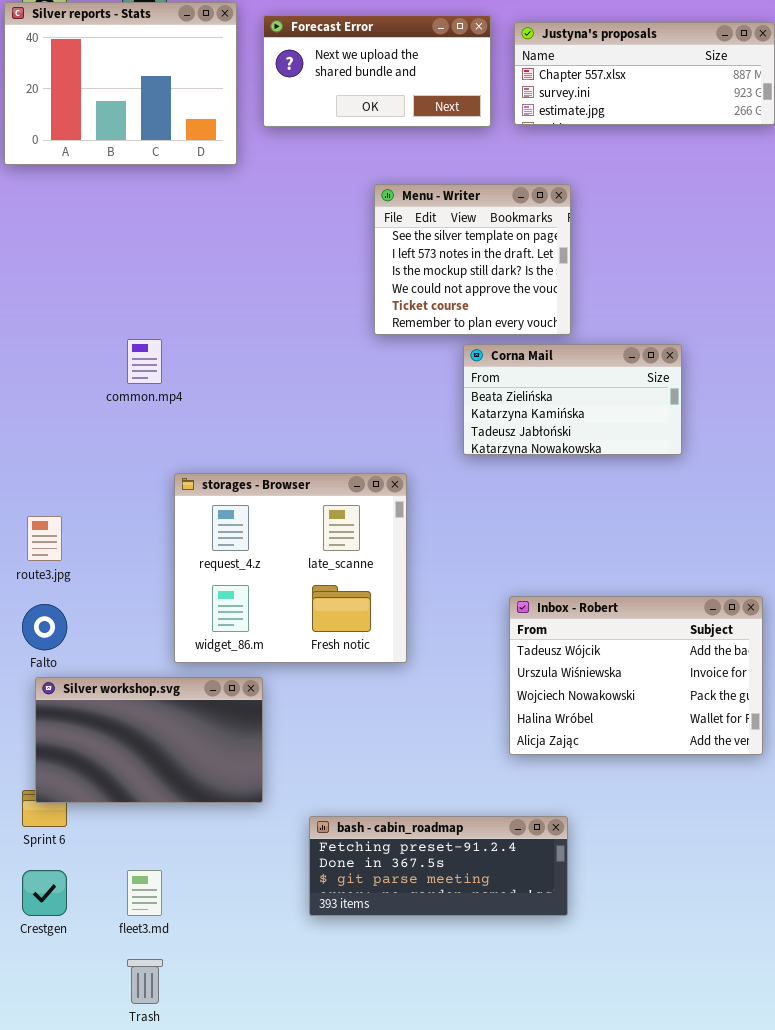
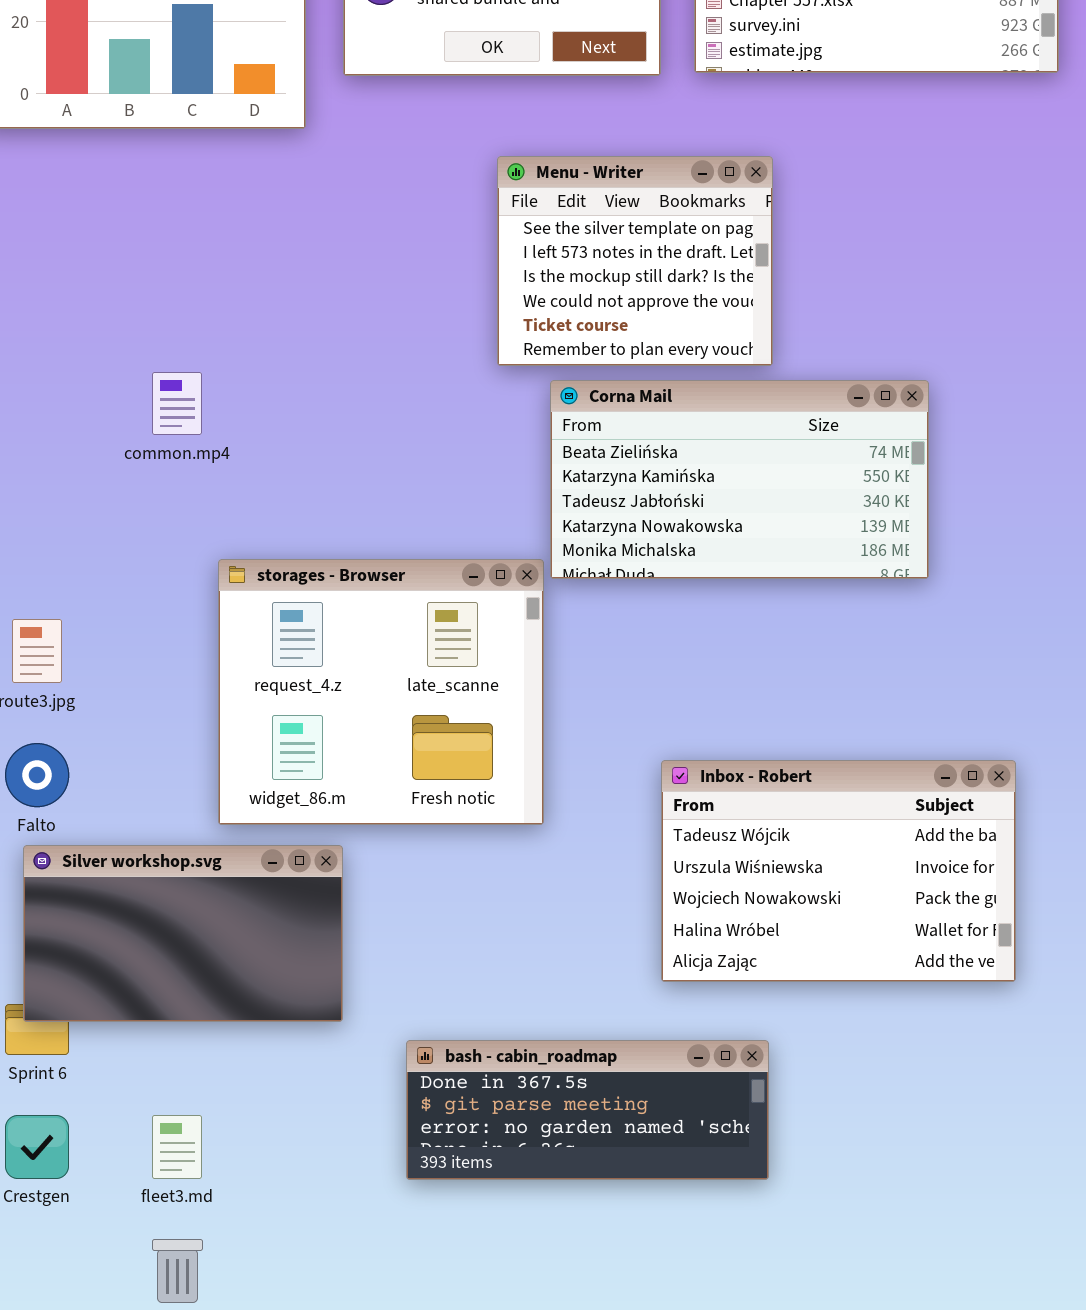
Corna Mail: [463,344,682,455] -> [550,380,929,579], resized
Inbox - Robert: [509,596,763,755] -> [661,760,1016,982], moved
bash - cabin_roadmap: [309,816,568,916] -> [406,1040,769,1180], scrolled down 1 row

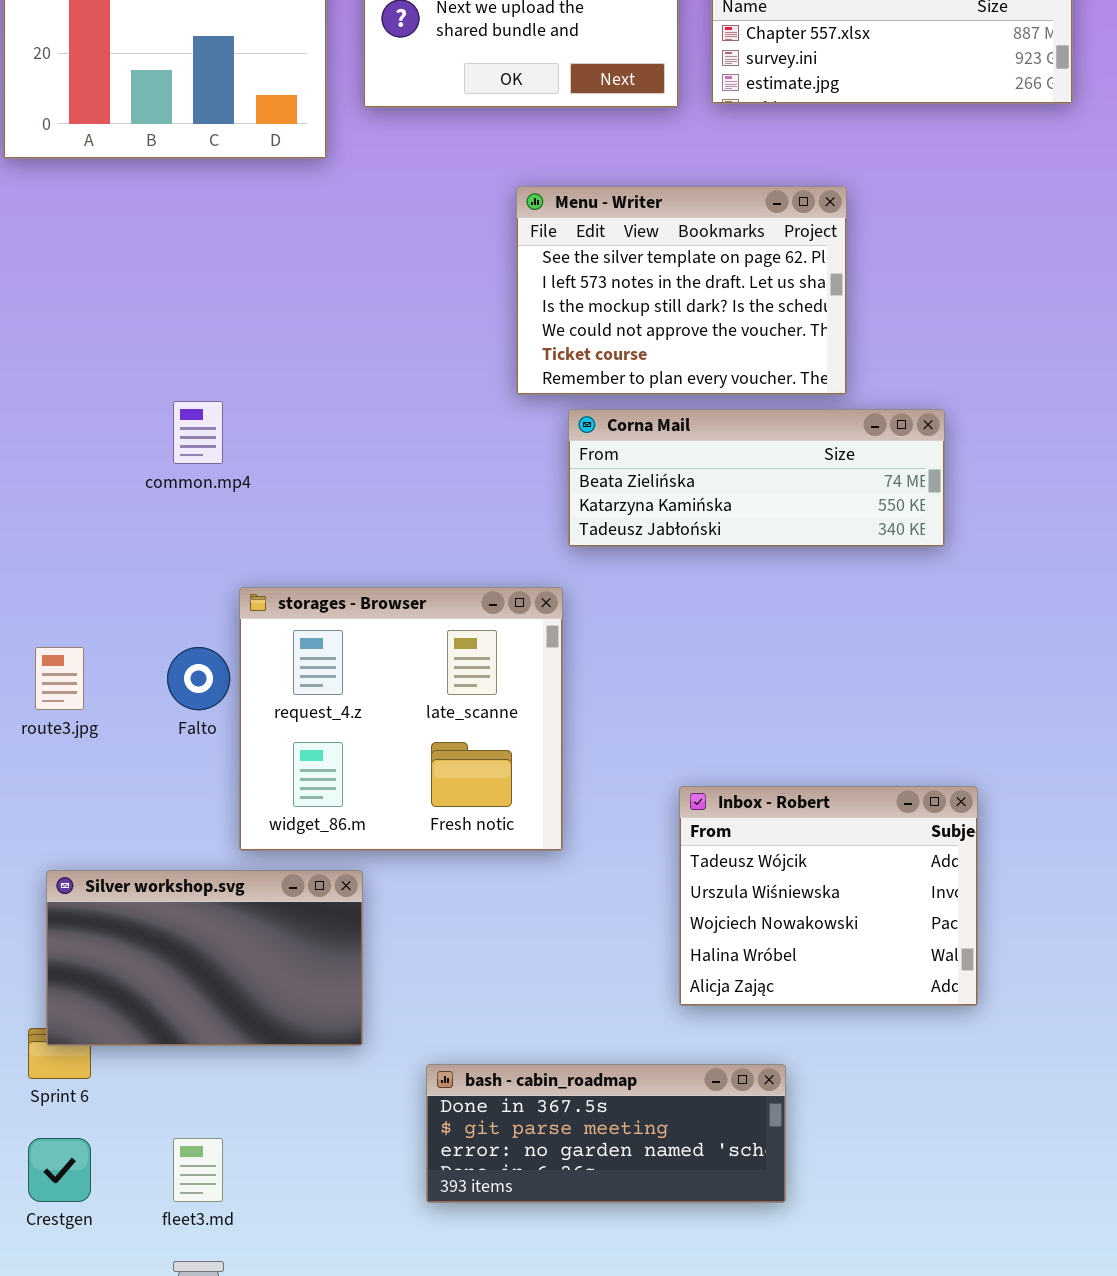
Menu - Writer: [497,156,773,366] -> [516,186,847,395], resized
Corna Mail: [550,380,929,579] -> [568,409,945,547], resized
Falto: [5,743,69,807] -> [167,647,230,710], moved
Inbox - Robert: [661,760,1016,982] -> [679,786,978,1006], resized

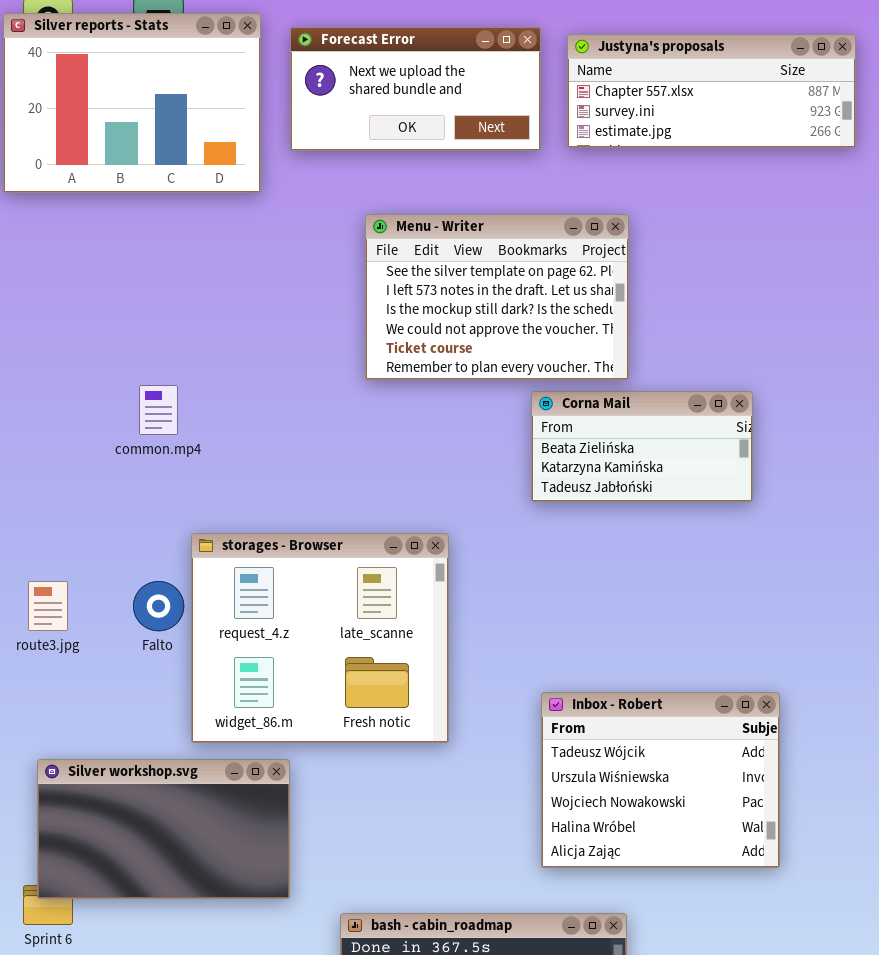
Menu - Writer: [516,186,847,395] -> [365,214,629,380], moved
Corna Mail: [568,409,945,547] -> [531,391,753,502], resized

